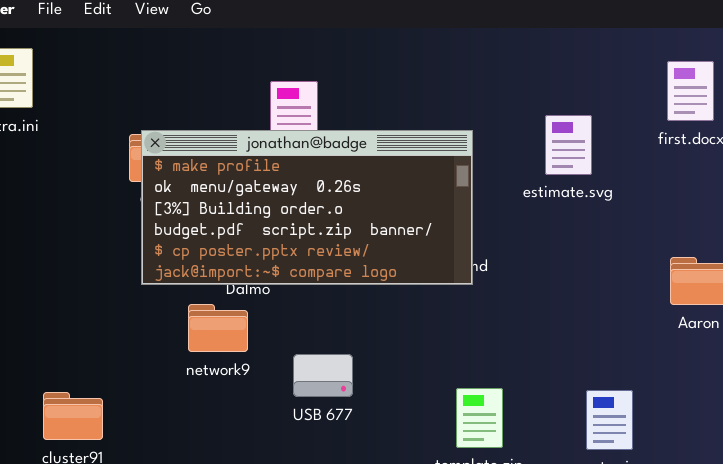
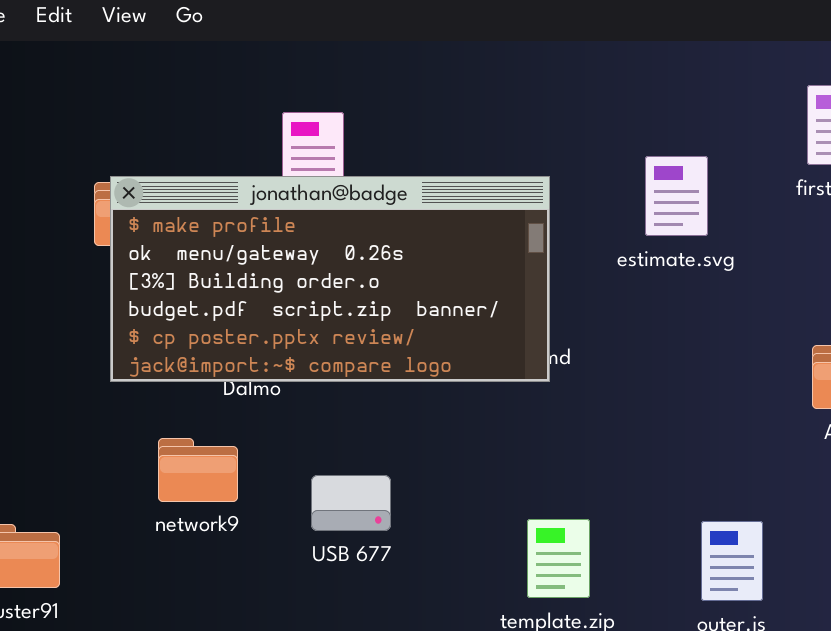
network9: [188,304,248,352] -> [158,438,238,502], moved

